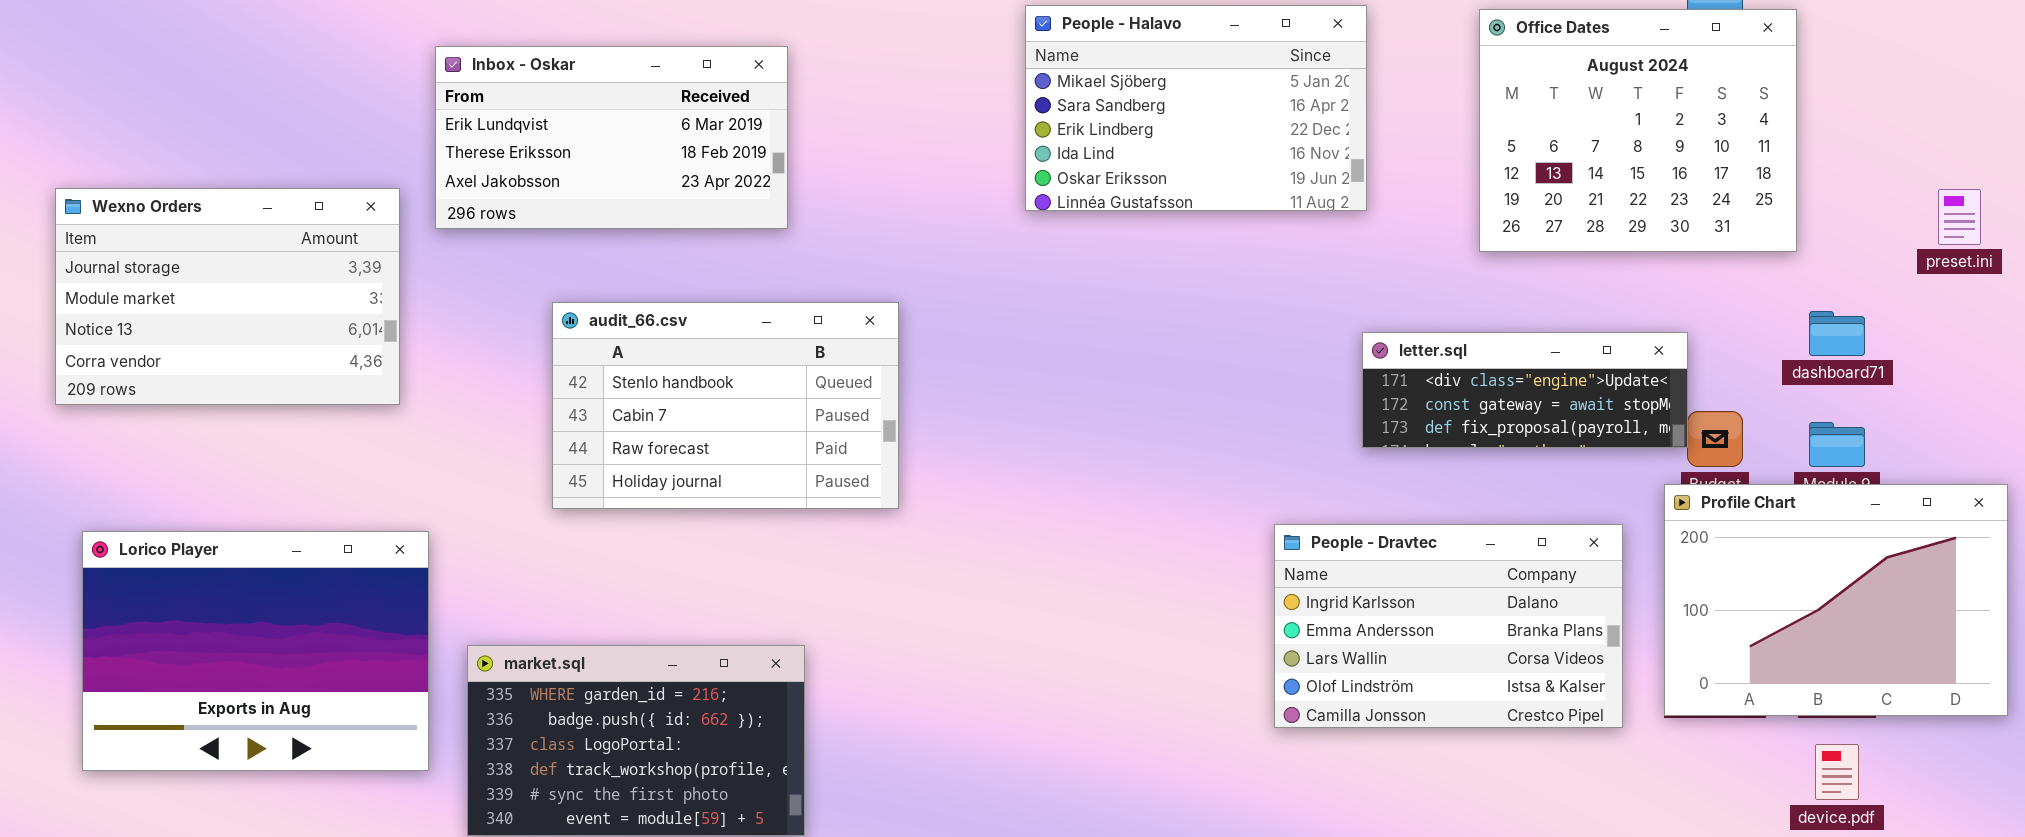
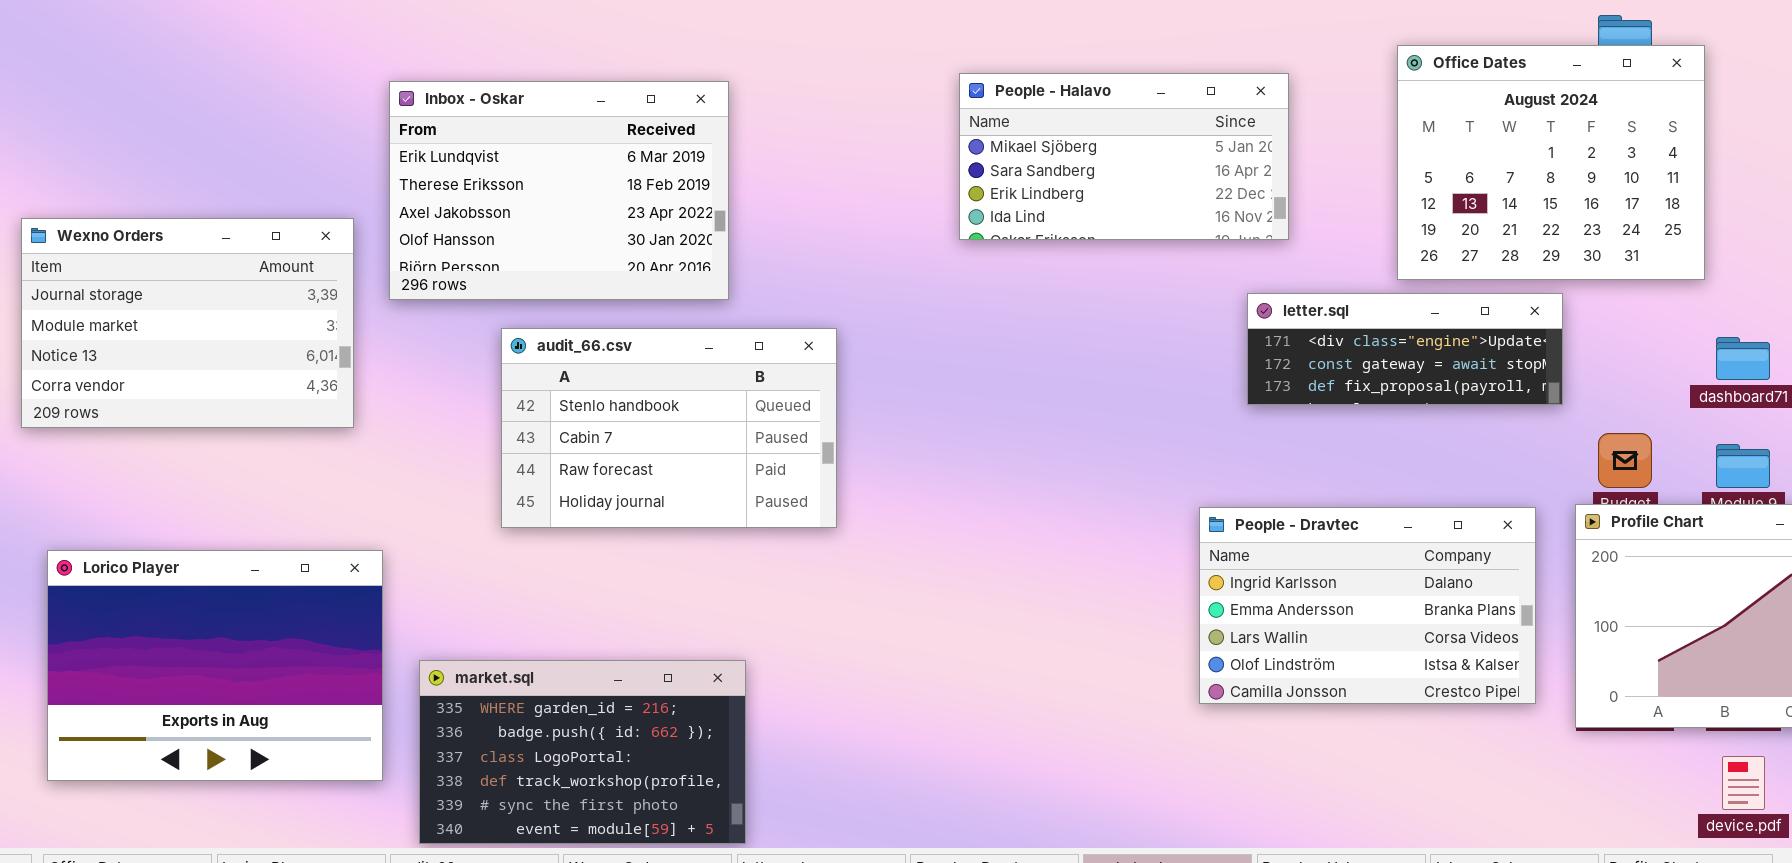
People - Halavo: [1025,5,1367,211] -> [959,73,1289,240], resized
Inbox - Oskar: [435,46,788,229] -> [389,81,729,300], resized
letter.sql: [1362,332,1688,448] -> [1247,293,1563,405], moved
People - Dravtec: [1274,524,1623,728] -> [1199,507,1536,704], moved

